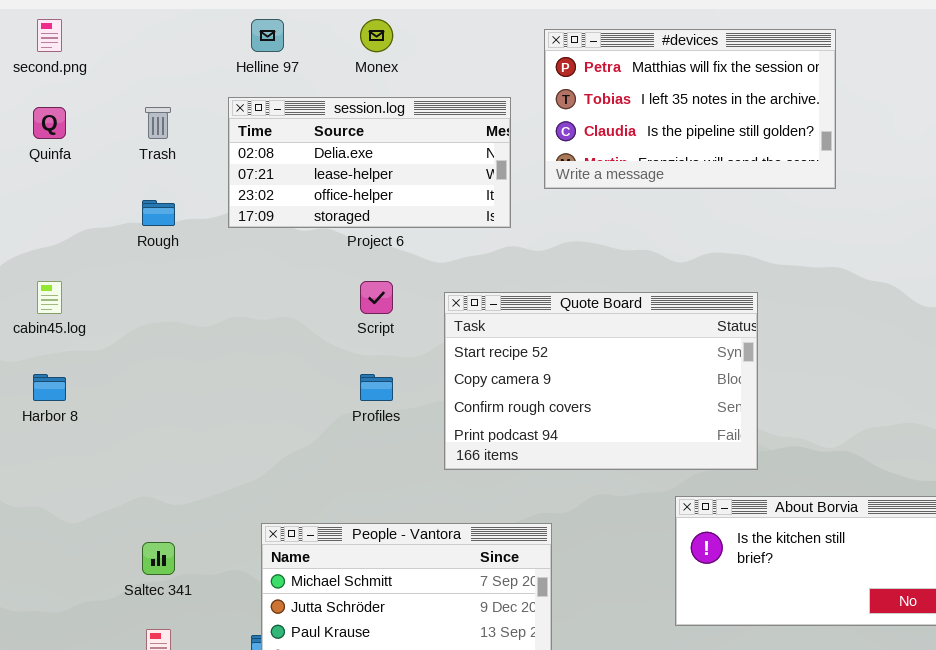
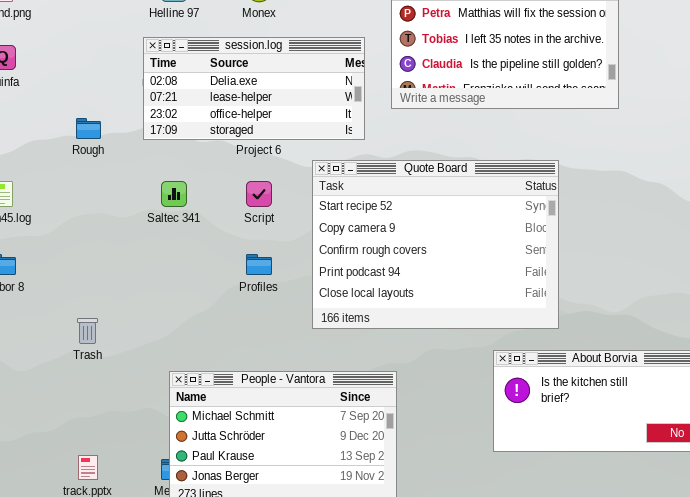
Trash: [145,107,171,139] -> [77,318,98,344], moved
Quote Board: [444,292,758,470] -> [312,160,559,329], resized
Saltec 341: [142,542,175,575] -> [161,181,187,207], moved

